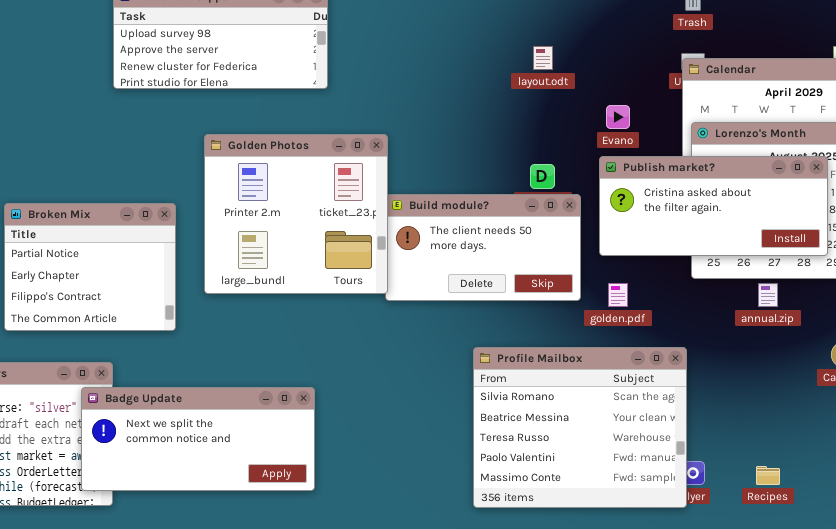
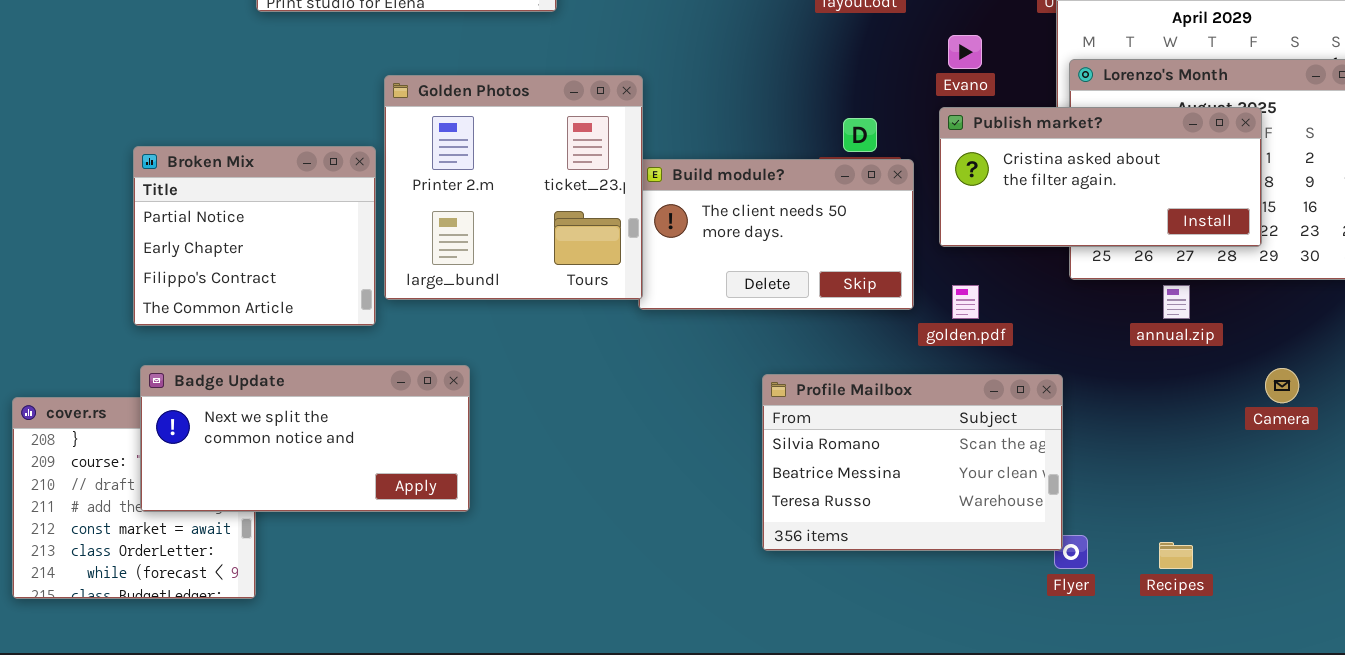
Broken Mix: [4,203,176,331] -> [133,146,376,326], moved
Profile Mailbox: [473,347,687,508] -> [762,374,1063,551], resized
Badge Update: [81,387,315,491] -> [140,365,470,512], moved

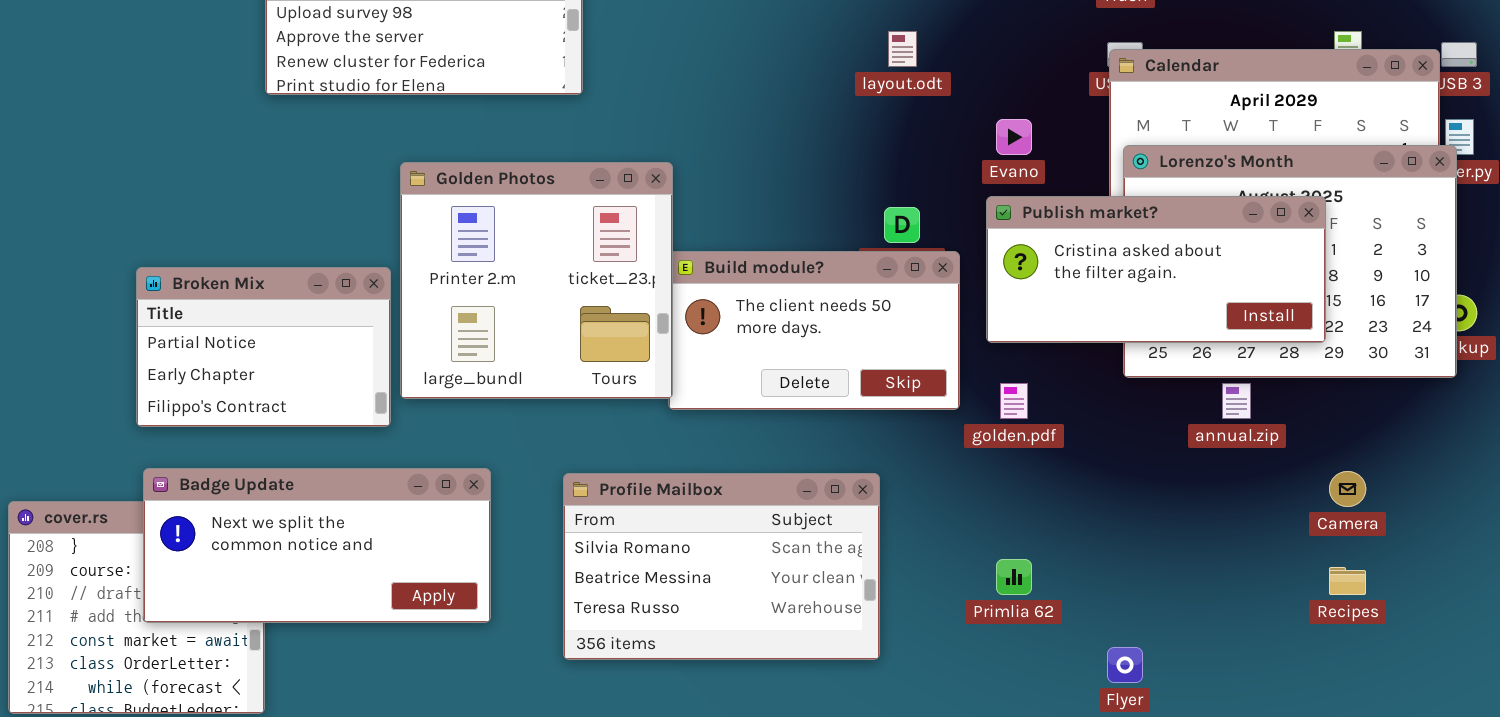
Broken Mix: [133,146,376,326] -> [136,267,391,427], resized
Profile Mailbox: [762,374,1063,551] -> [563,473,880,660], moved
Recipes: [1159,542,1193,569] -> [1329,567,1366,595], moved

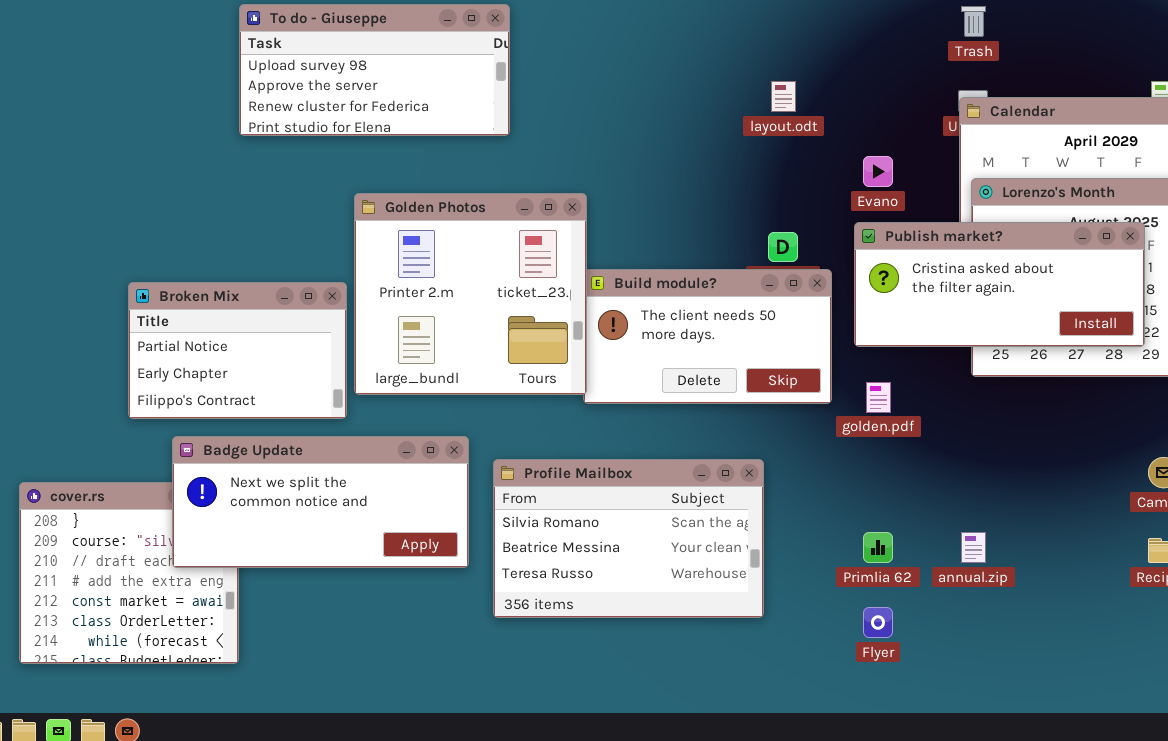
annual.zip: [1222,383,1251,419] -> [961,532,986,563], moved
Badge Update: [143,468,491,623] -> [172,436,469,568], moved
Flyer: [1107,647,1143,683] -> [863,607,893,638], moved

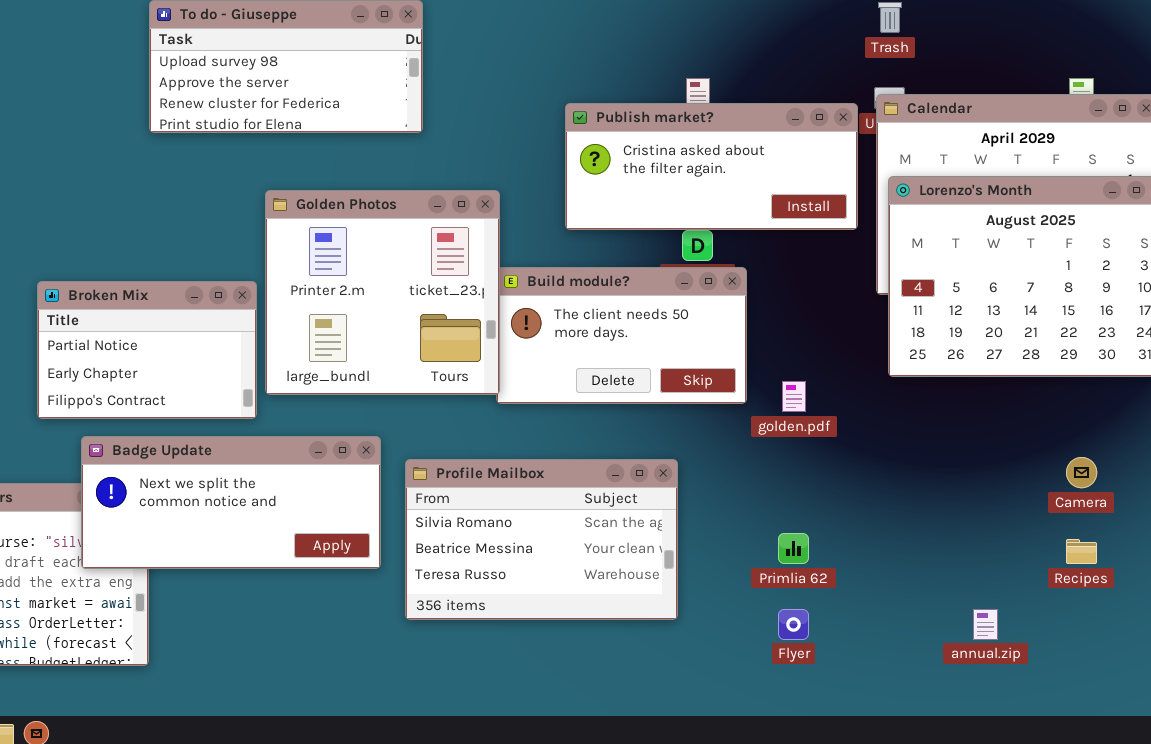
Publish market?: [854,222,1145,347] -> [565,103,858,230], moved
annual.zip: [961,532,986,563] -> [973,609,998,640], moved

